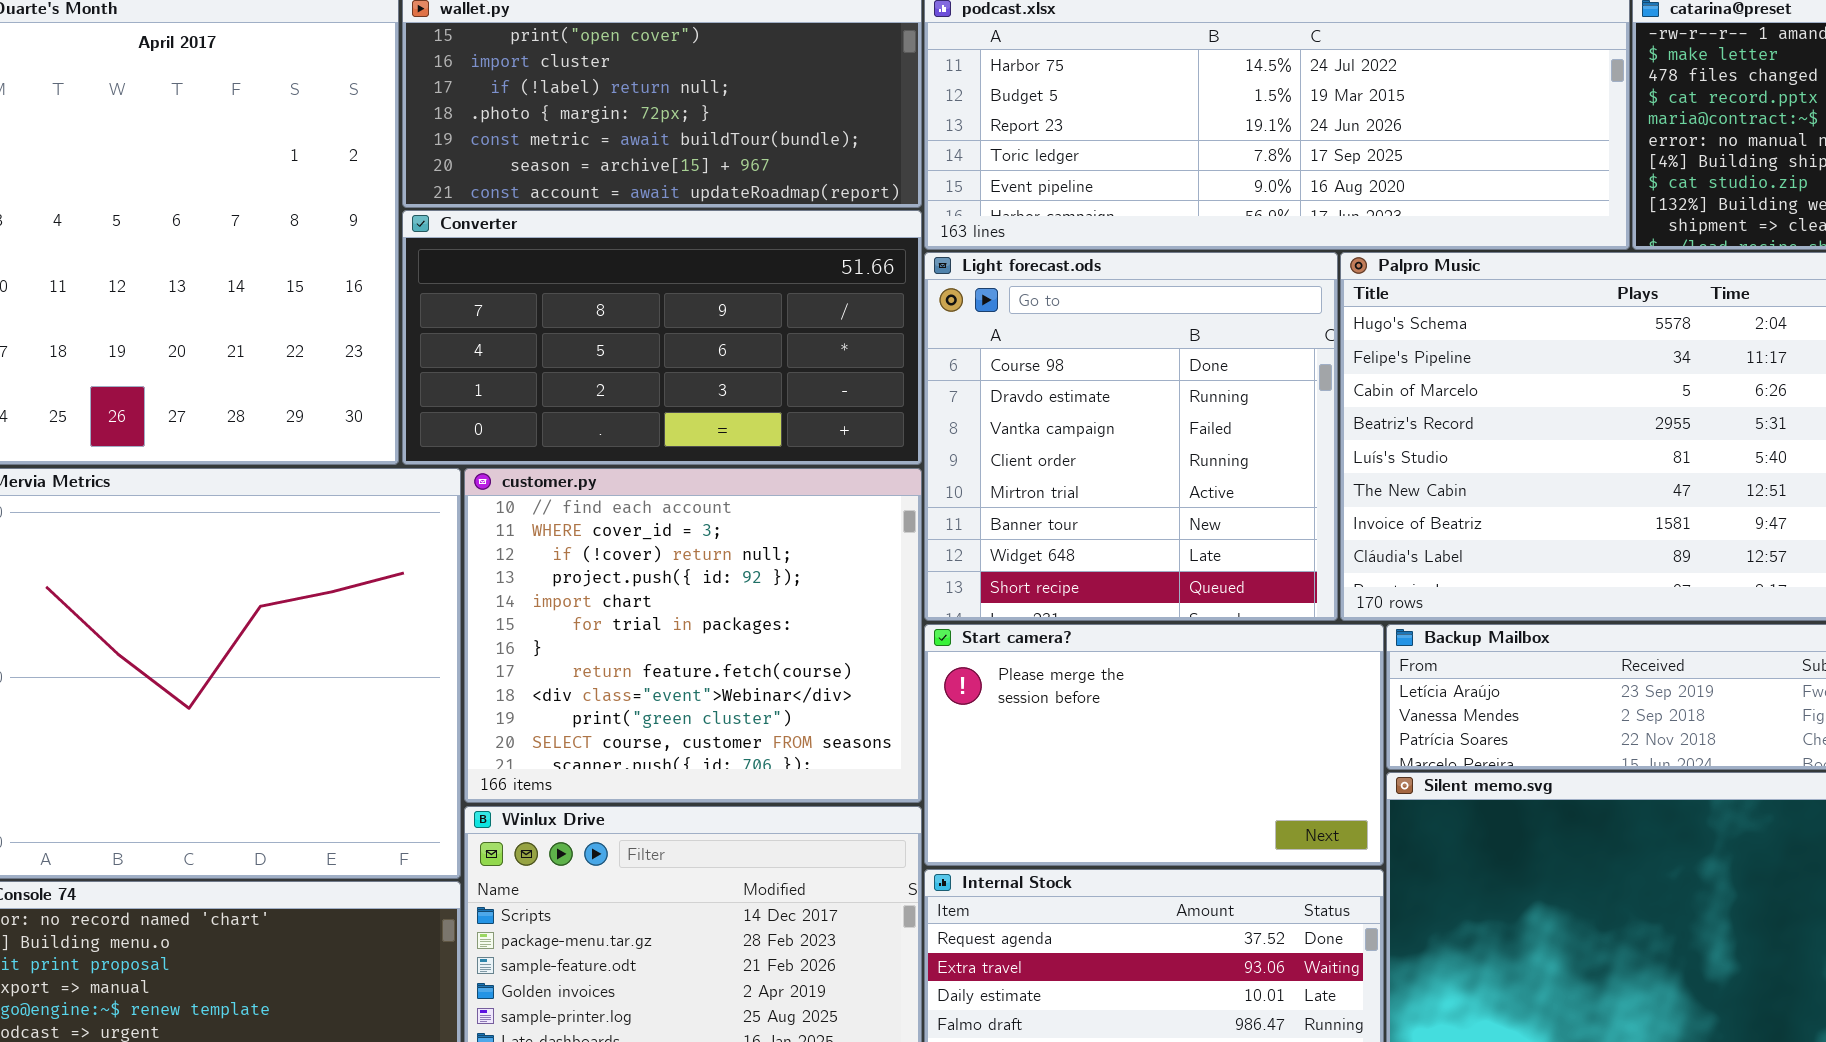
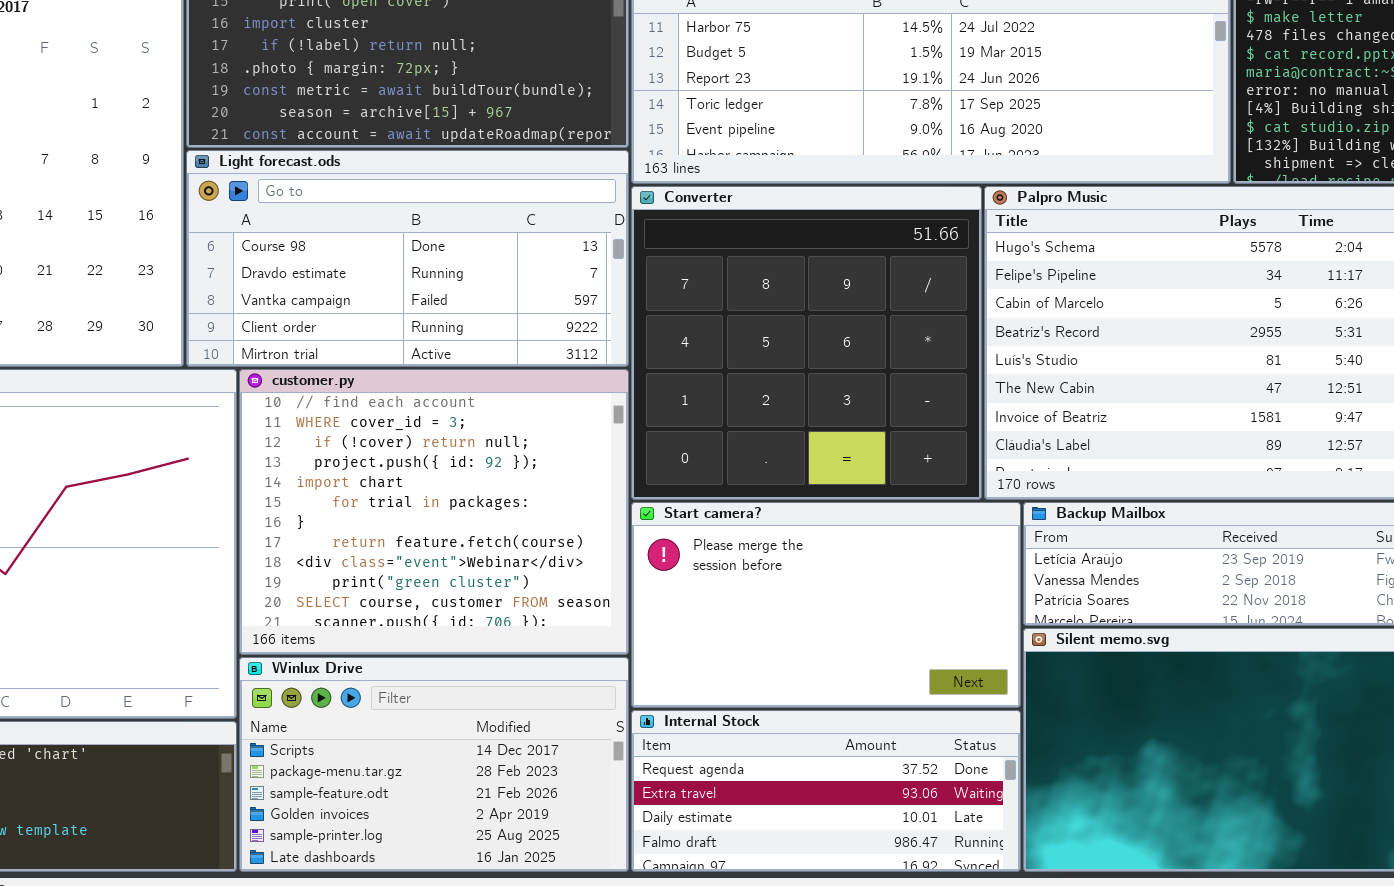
Converter: [402,210,922,465] -> [631,186,982,500], moved, resized
Light forecast.ods: [924,252,1338,621] -> [186,150,629,367], moved, resized

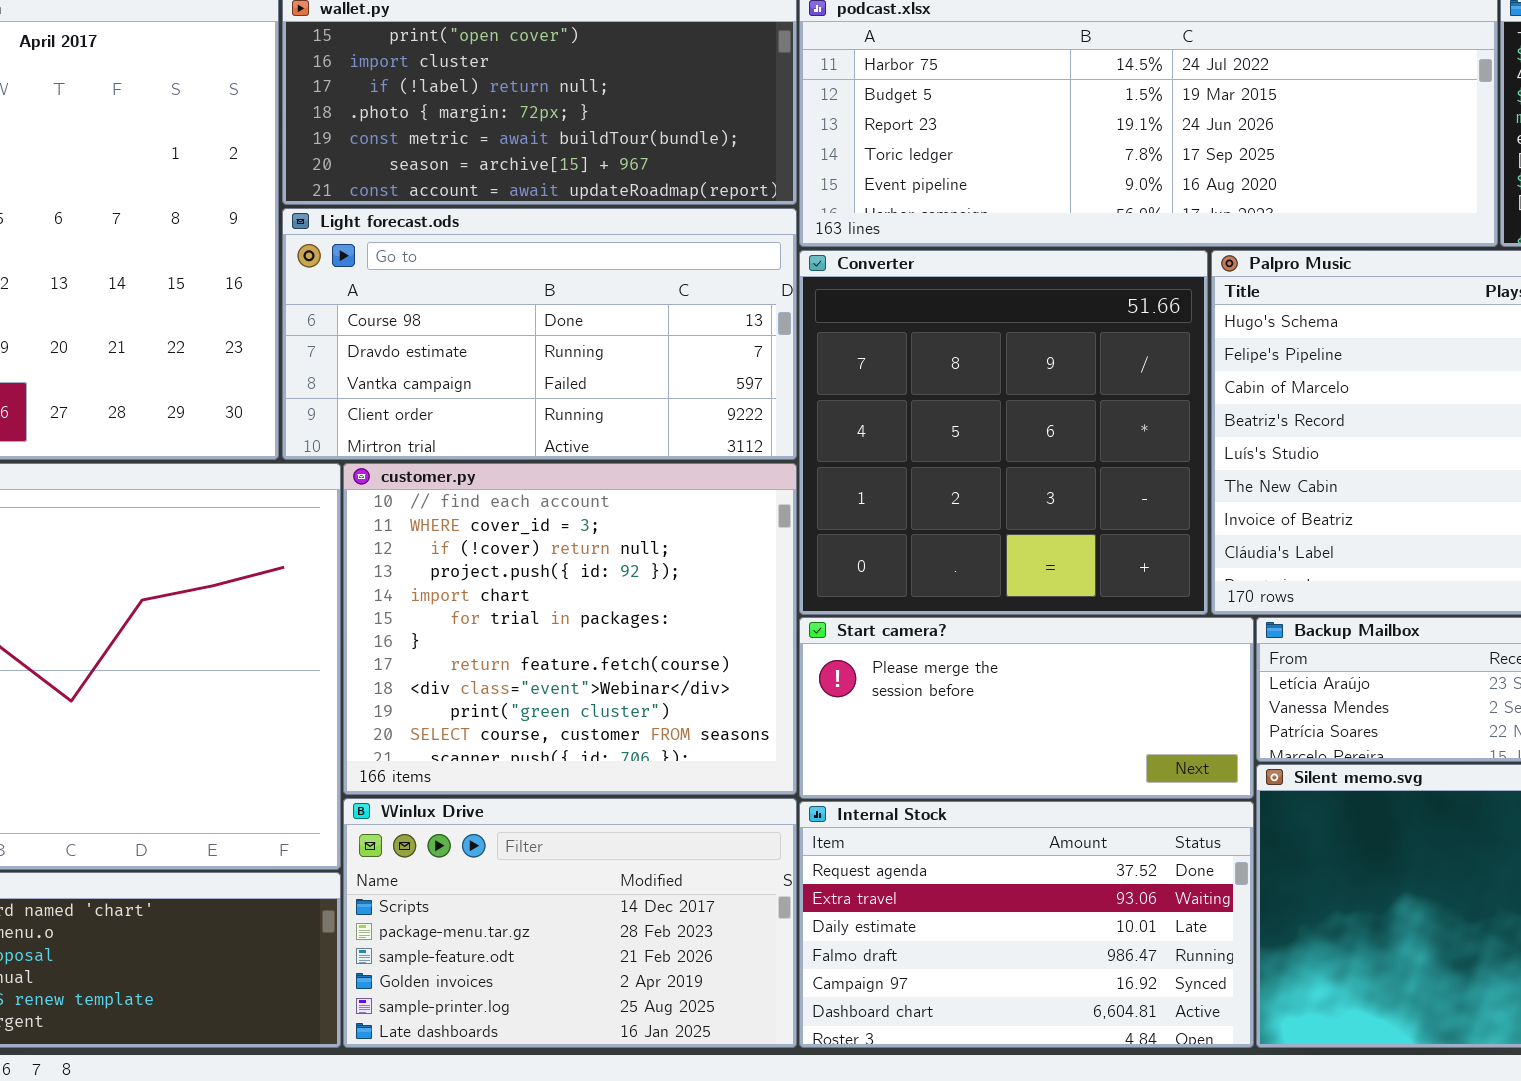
Start camera?: [631,502,1021,708] -> [799,617,1254,799], resized
Internal Stock: [631,710,1021,872] -> [799,801,1254,1048], resized

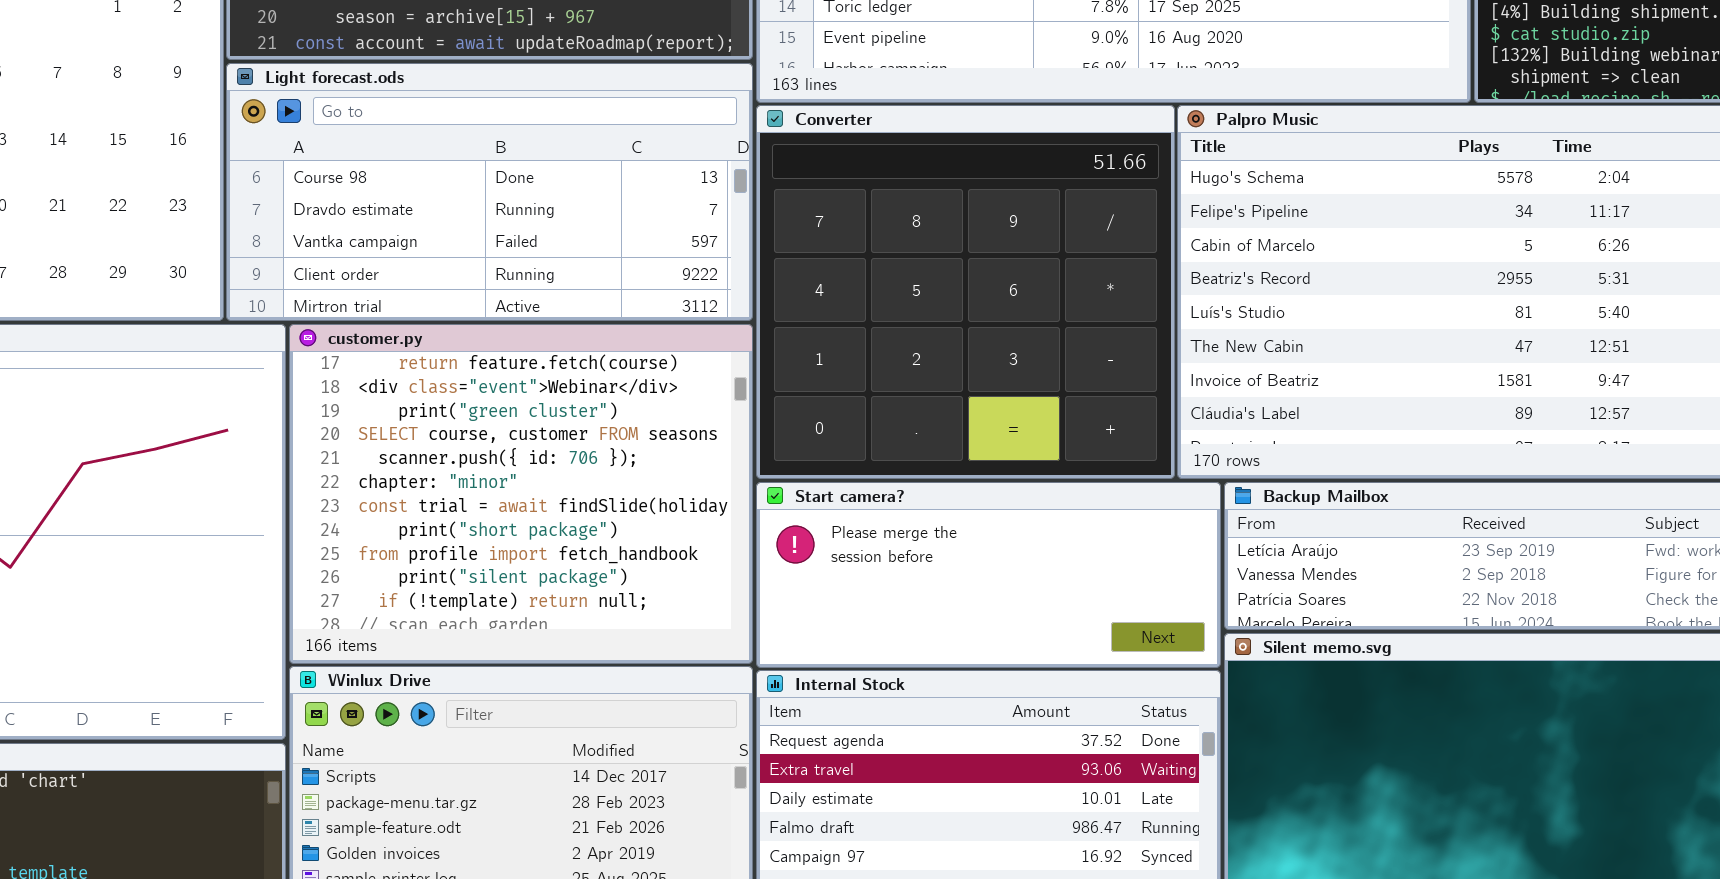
customer.py: [343,463,797,795] -> [289,324,753,664], scrolled down 7 rows

